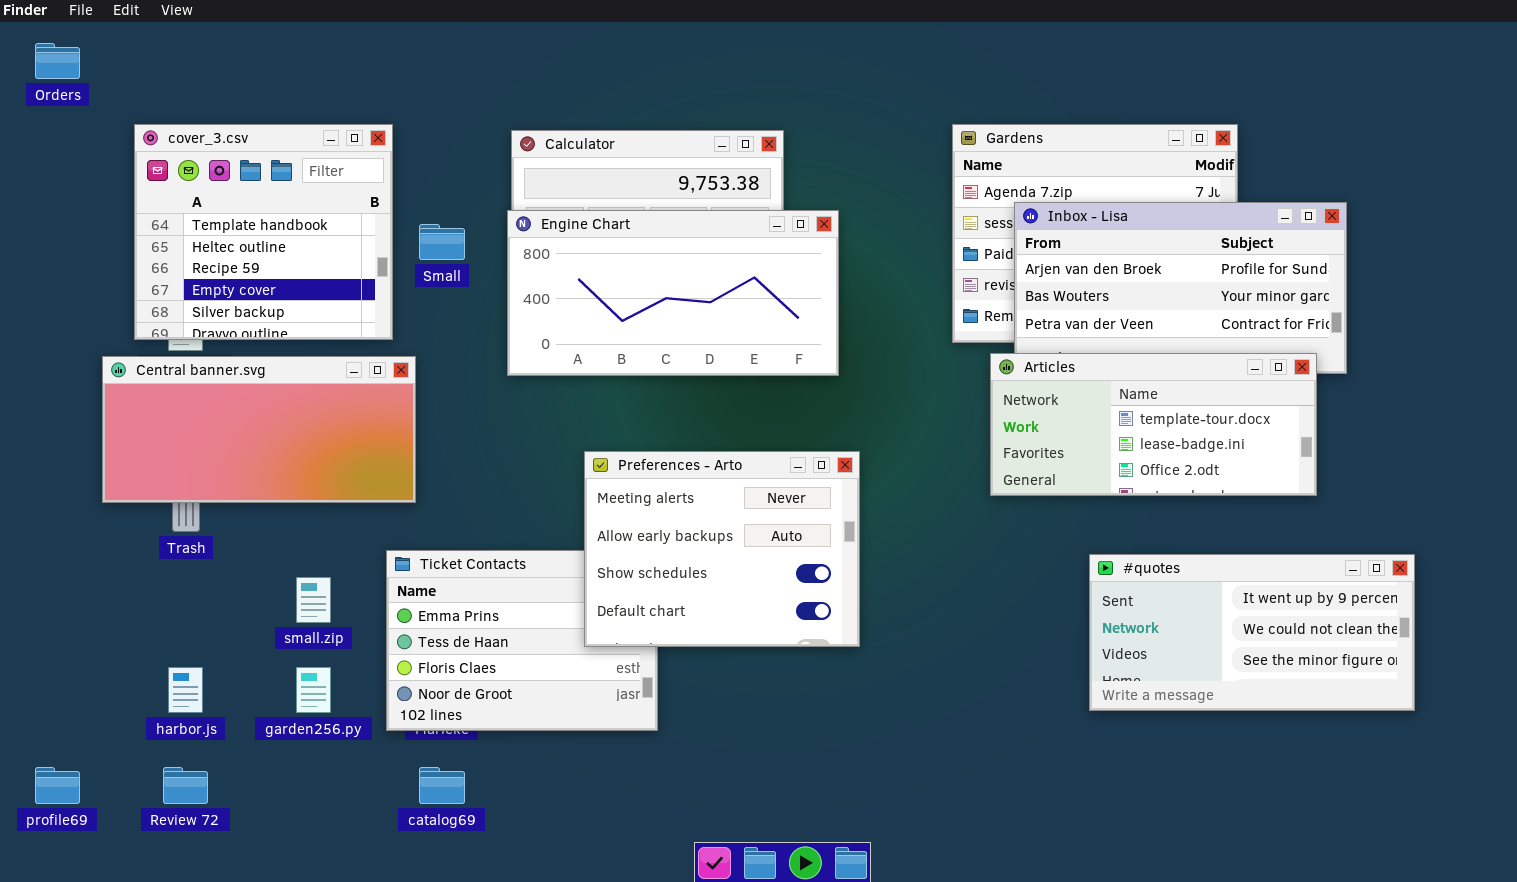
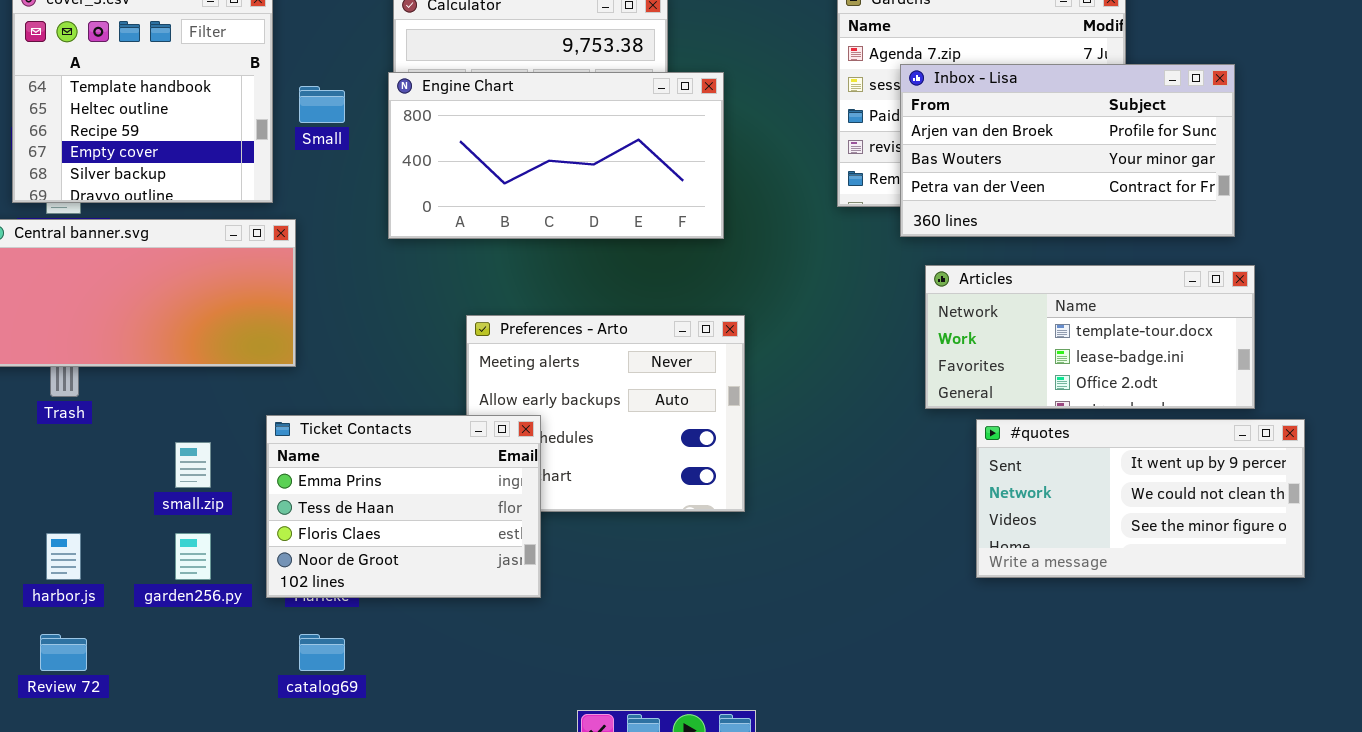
Articles: [990,353,1317,496] -> [925,265,1255,409], moved
Ticket Contacts: [386,550,658,731] -> [266,415,541,598], raised

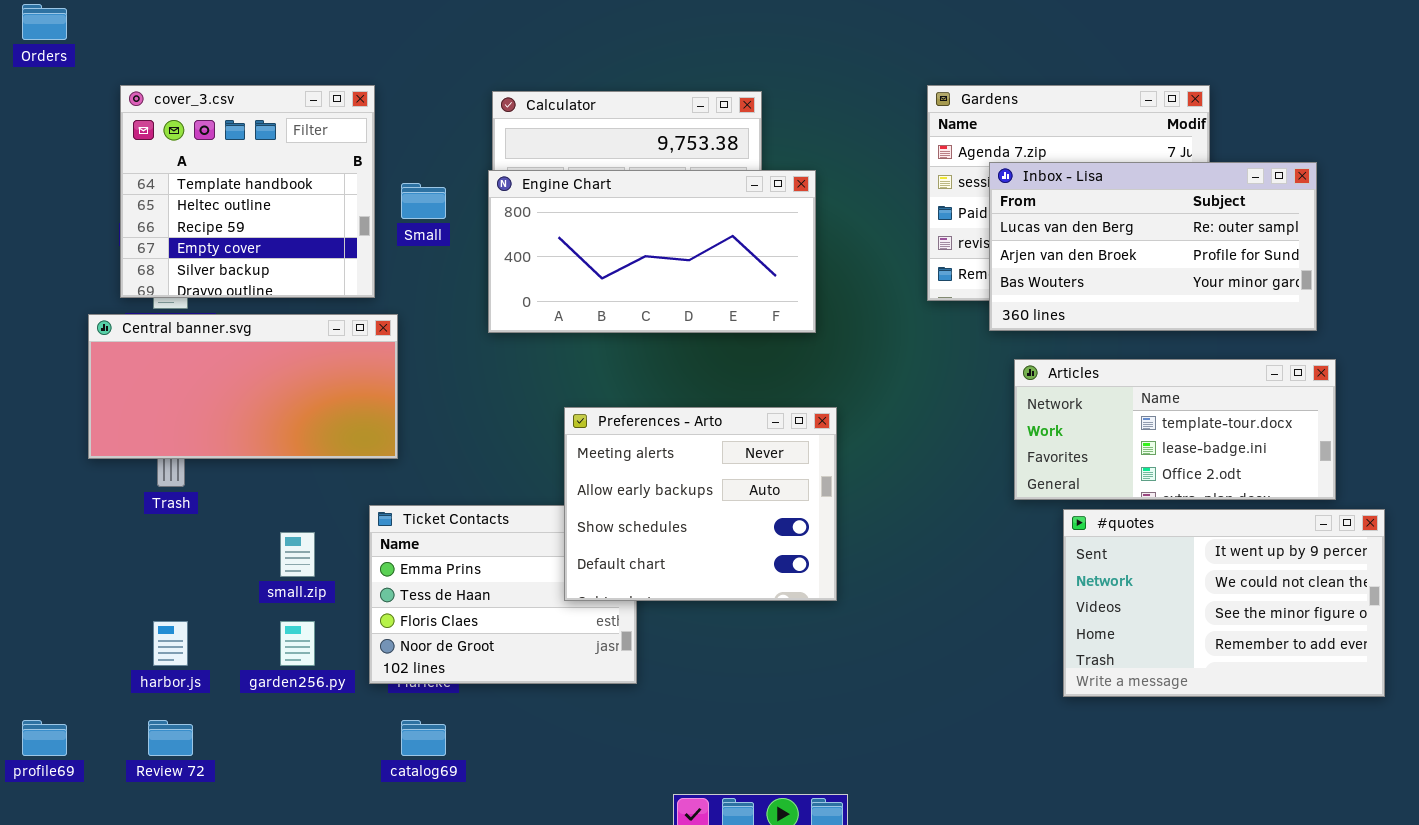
Inbox - Lisa: [900,64,1235,237] -> [989,162,1317,331], scrolled up 1 row
Preferences - Arto: [466,315,745,512] -> [564,407,837,601], raised
#quotes: [976,419,1305,578] -> [1063,509,1385,697], resized

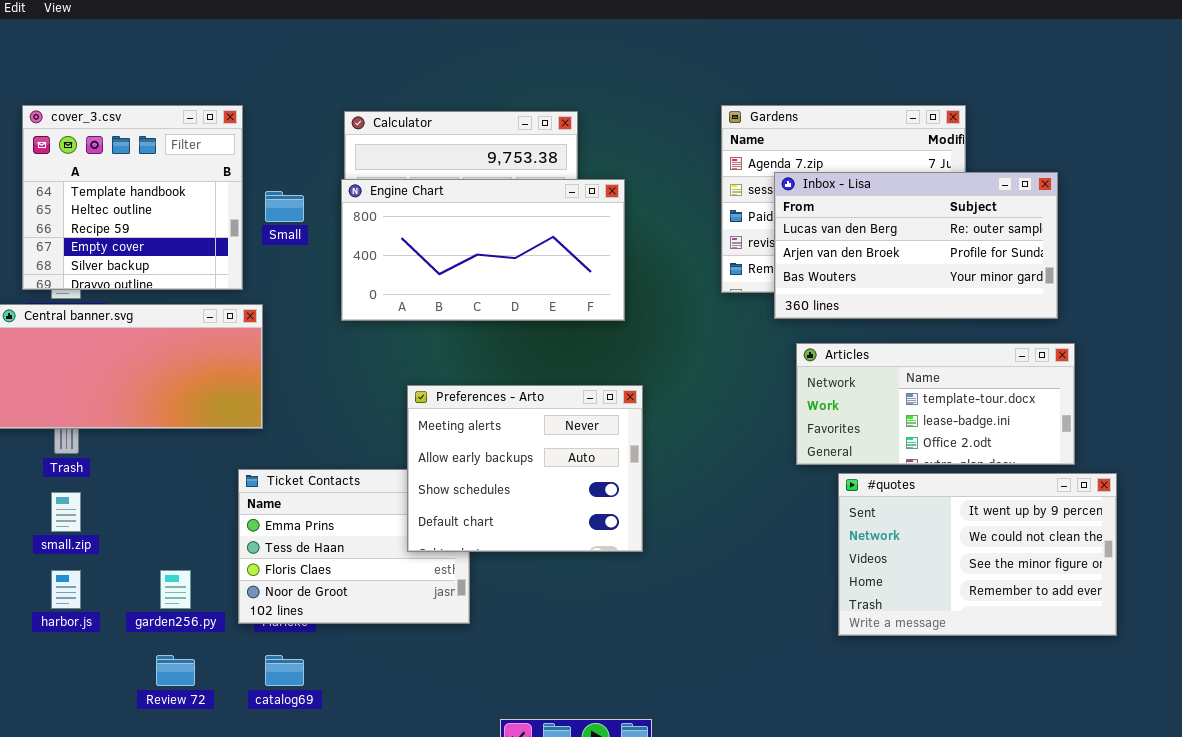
small.zip: [280,532,315,577] -> [51,492,81,532], moved
Review 72: [148,720,193,756] -> [156,655,195,686], moved

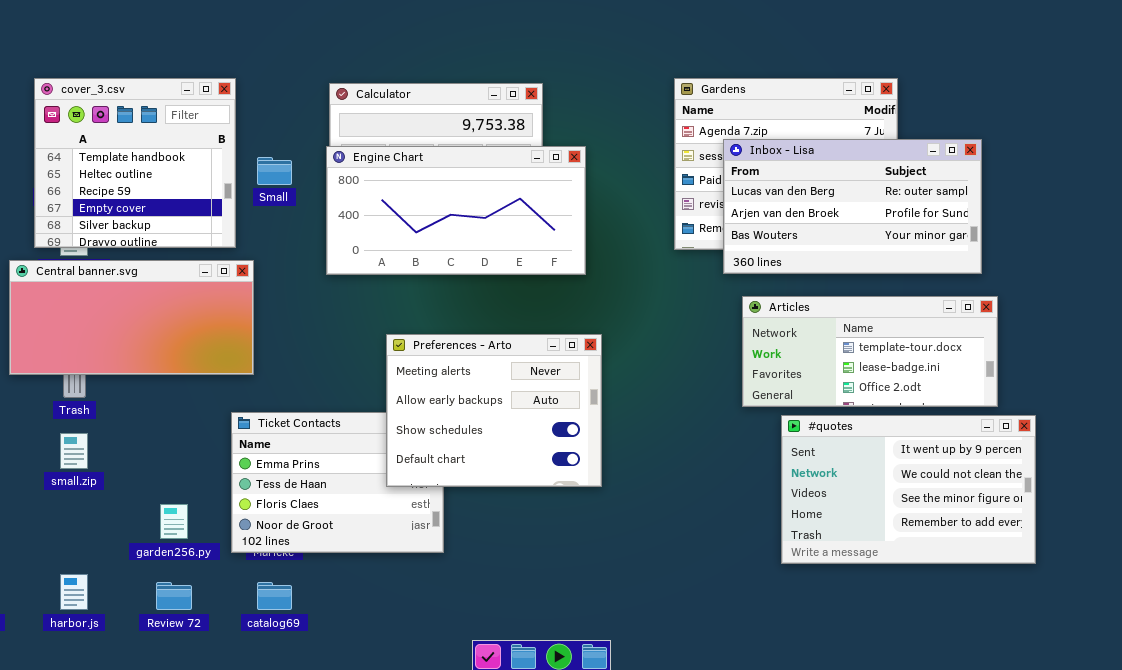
harbor.js: [51,570,81,609] -> [60,574,88,610], moved

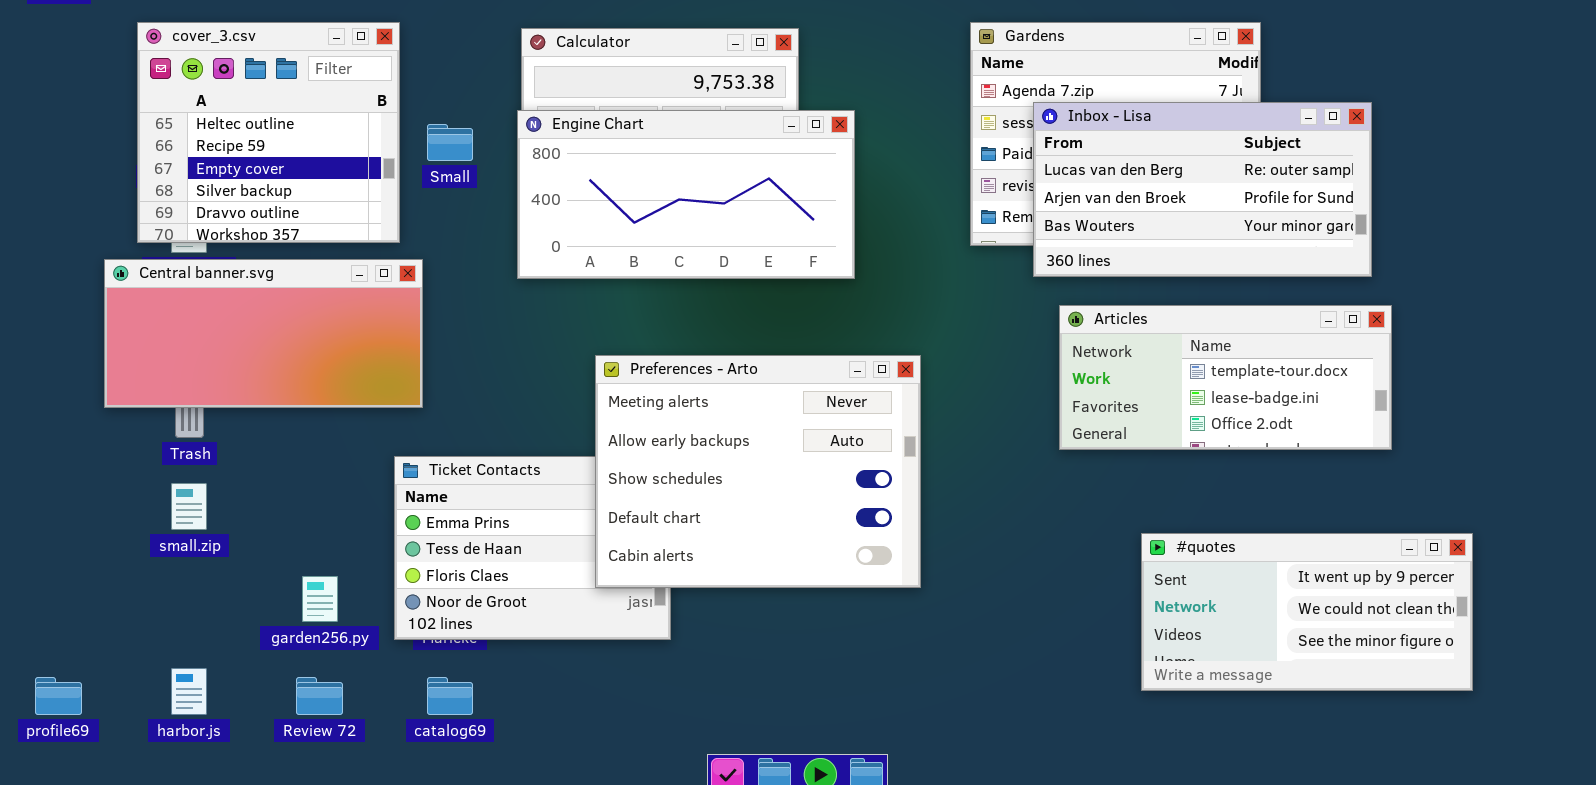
cover_3.csv: [34,78,236,248] -> [137,22,400,243], scrolled down 1 row
Preferences - Arto: [386,334,602,487] -> [595,355,921,588], resized
#quotes: [781,415,1036,564] -> [1141,533,1473,691], moved, resized

